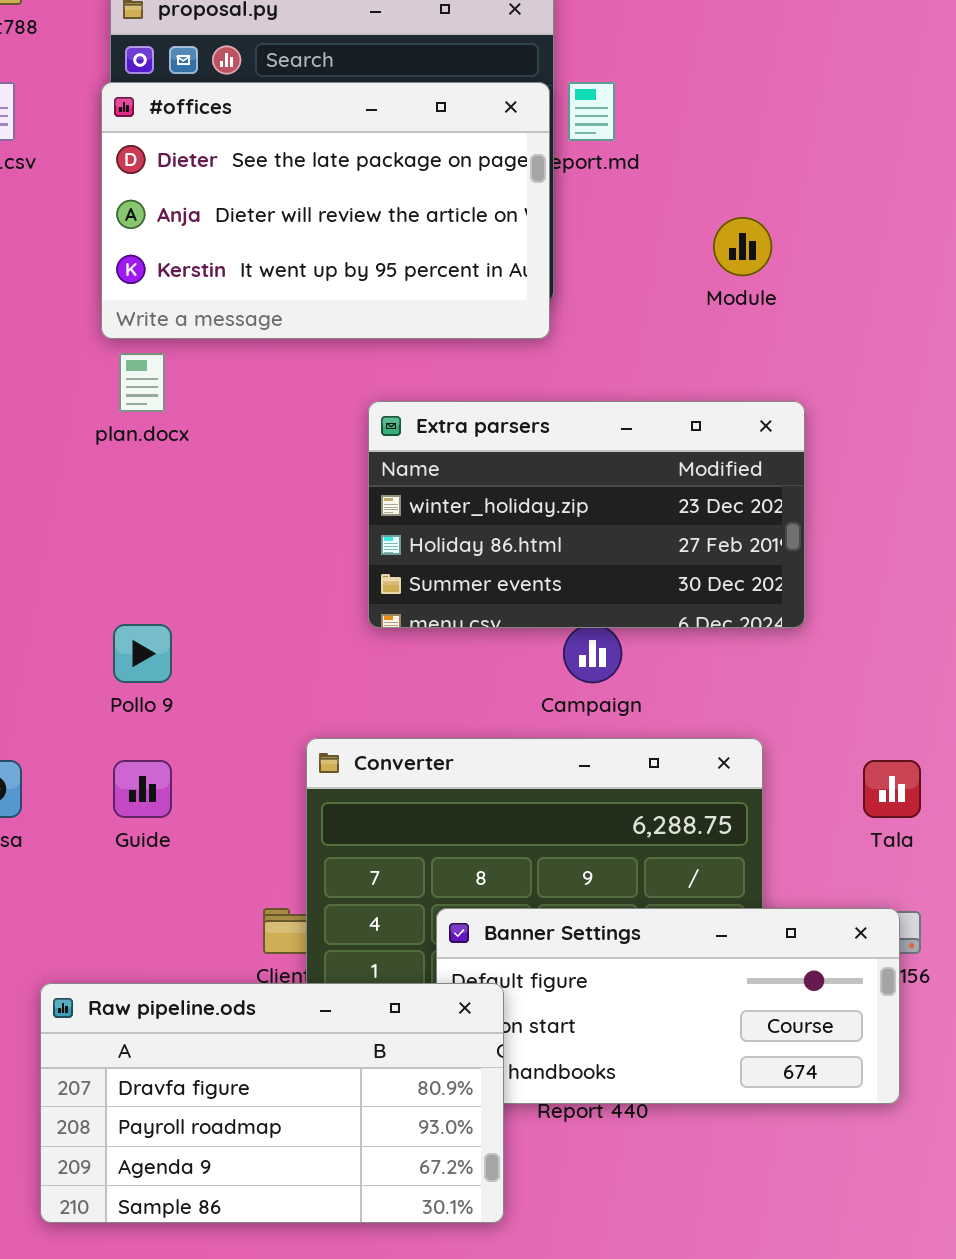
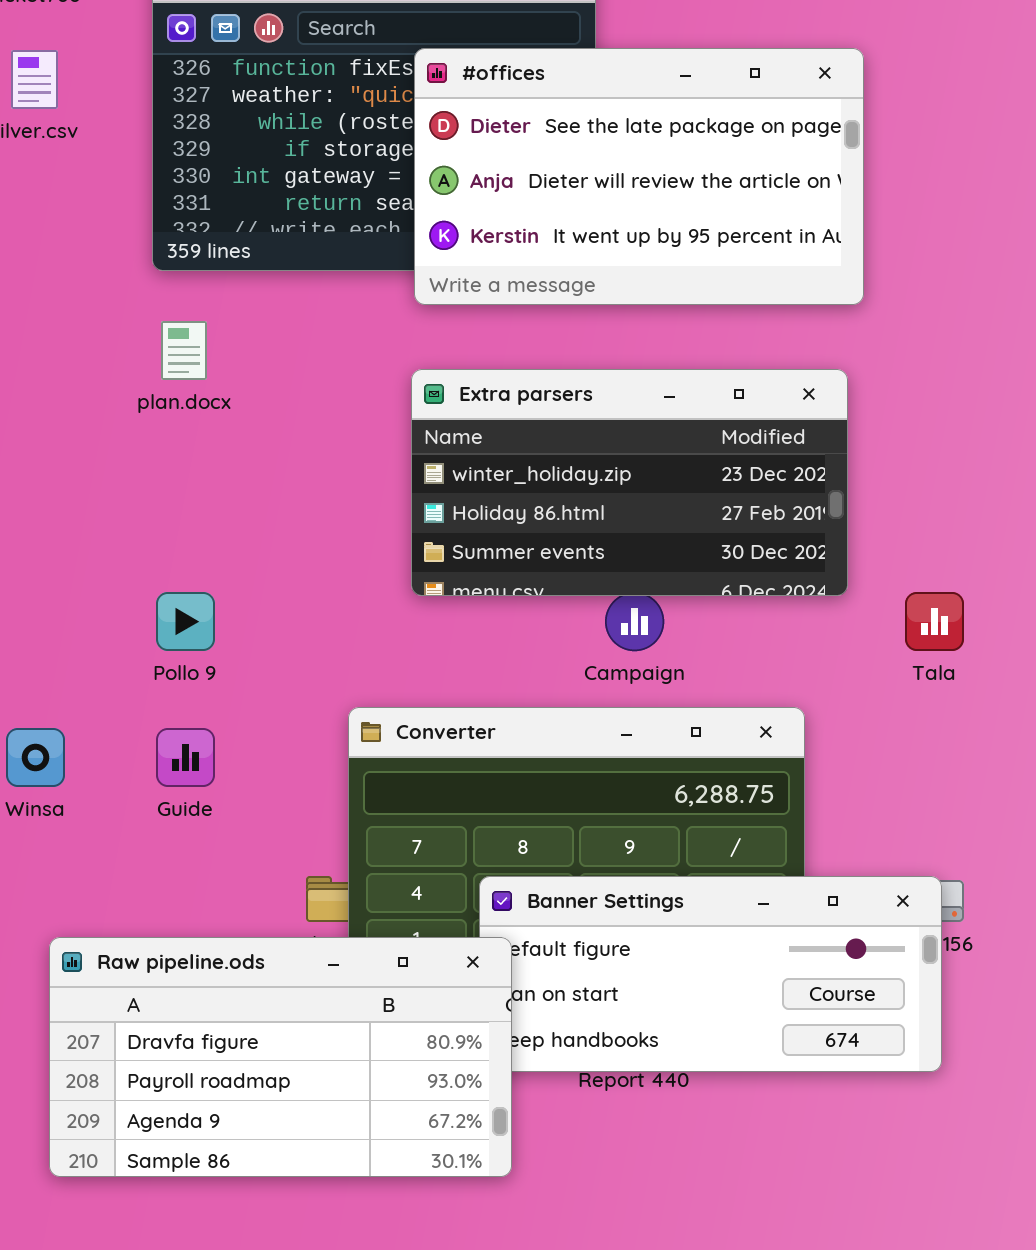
#offices: [101,82,550,339] -> [414,48,864,305], moved
Tala: [863,760,921,818] -> [905,592,964,651], moved
Raw pipeline.ods: [40,983,504,1223] -> [49,937,512,1177], moved

